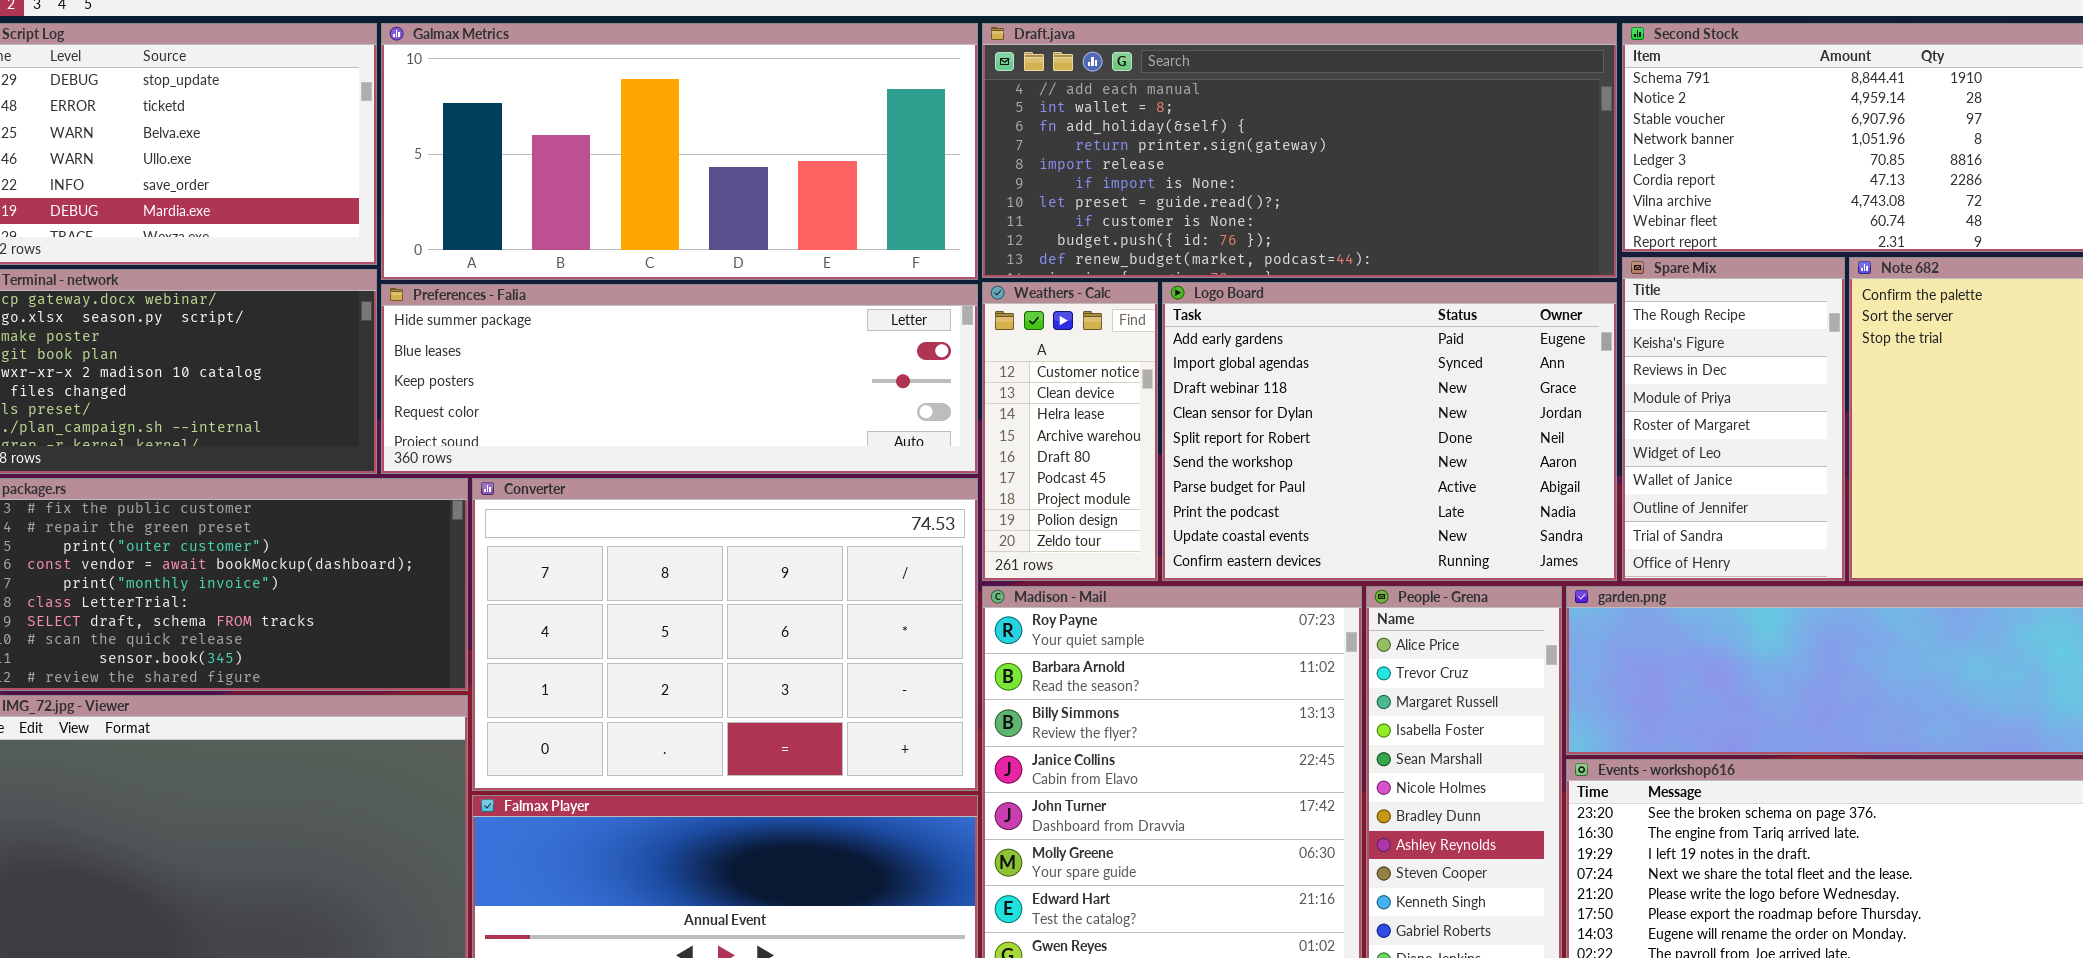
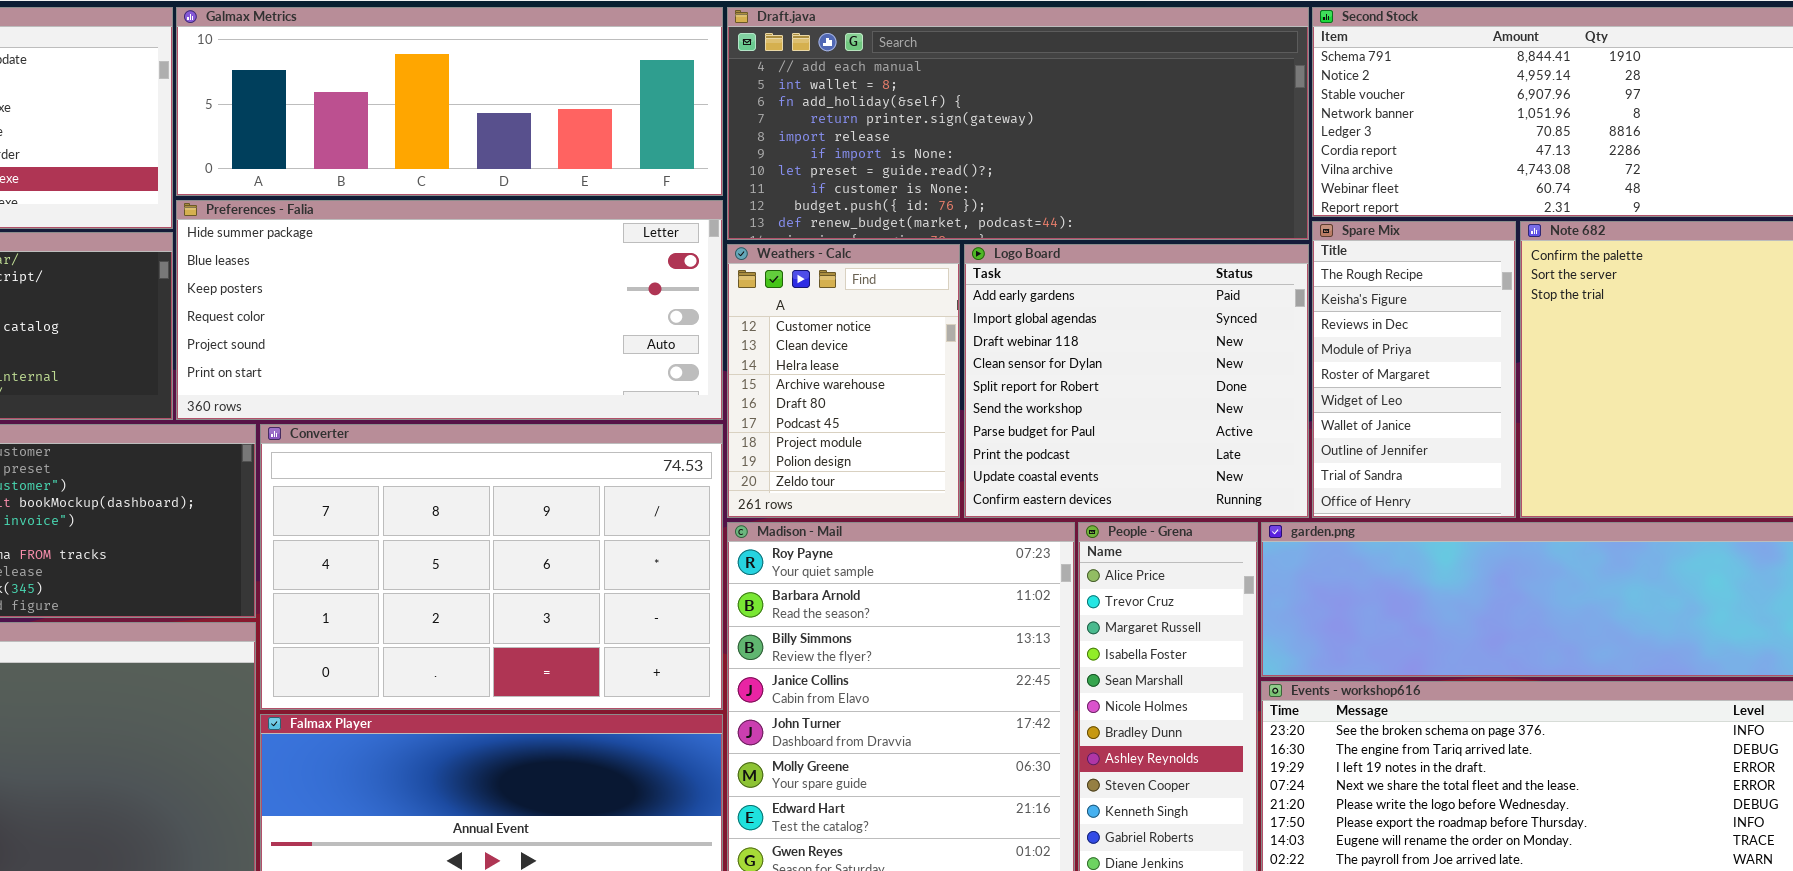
Galmax Metrics: [381,23,978,280] -> [176,7,723,196], resized
Weathers - Calc: [982,282,1158,581] -> [727,244,960,518], resized
Logo Board: [1162,282,1617,581] -> [964,244,1309,518], resized
Preferences - Falia: [381,284,978,474] -> [176,200,723,420], resized

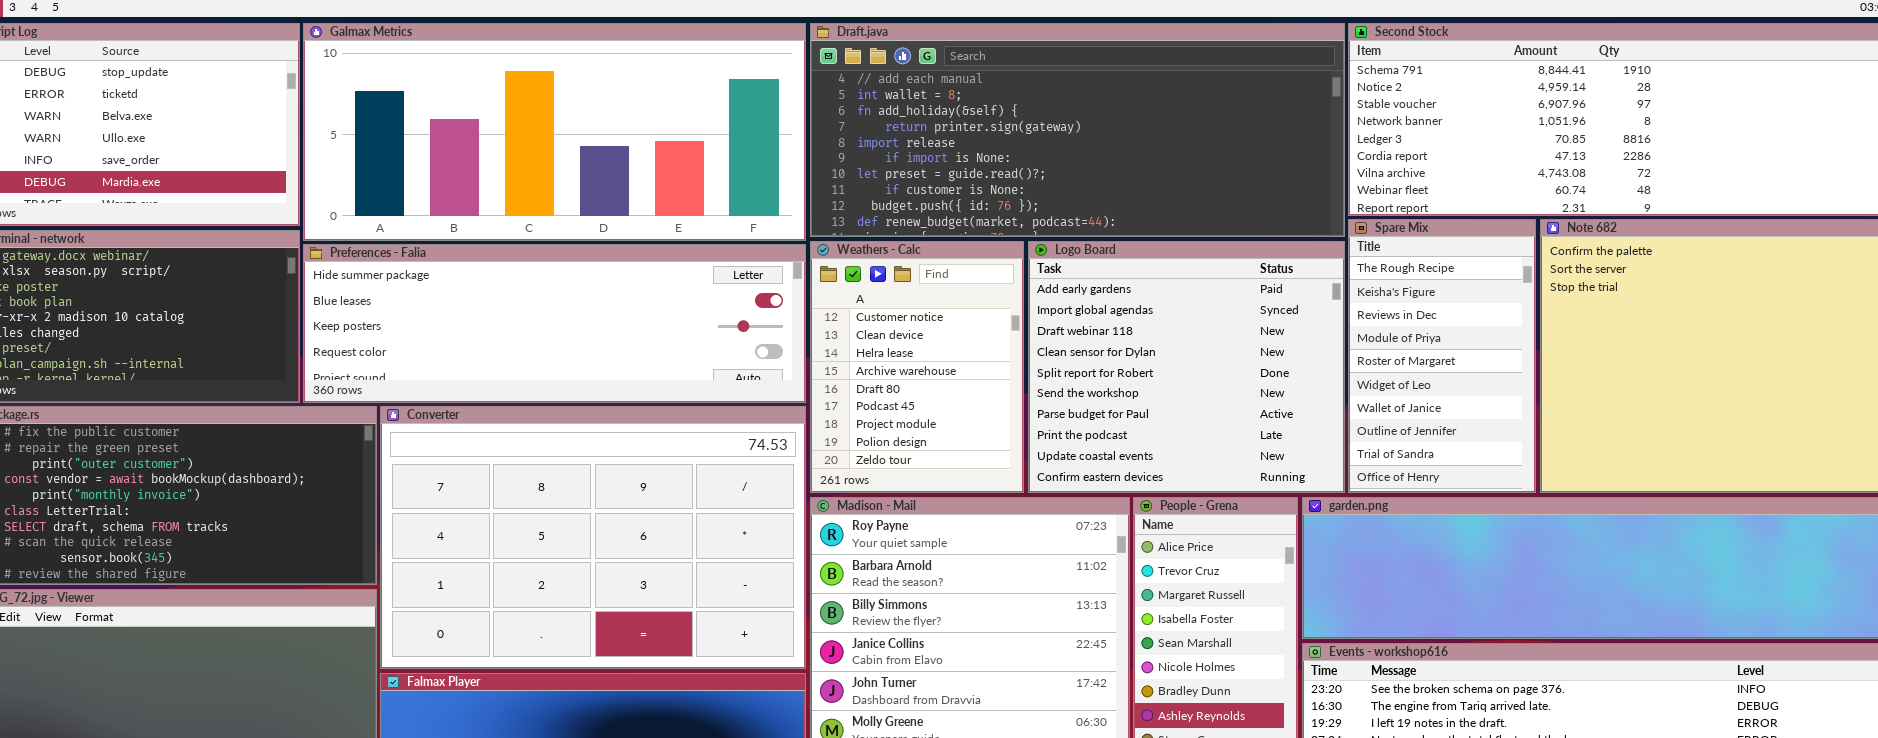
Galmax Metrics: [176,7,723,196] -> [303,23,806,241], resized
Preferences - Falia: [176,200,723,420] -> [303,244,806,403], resized

